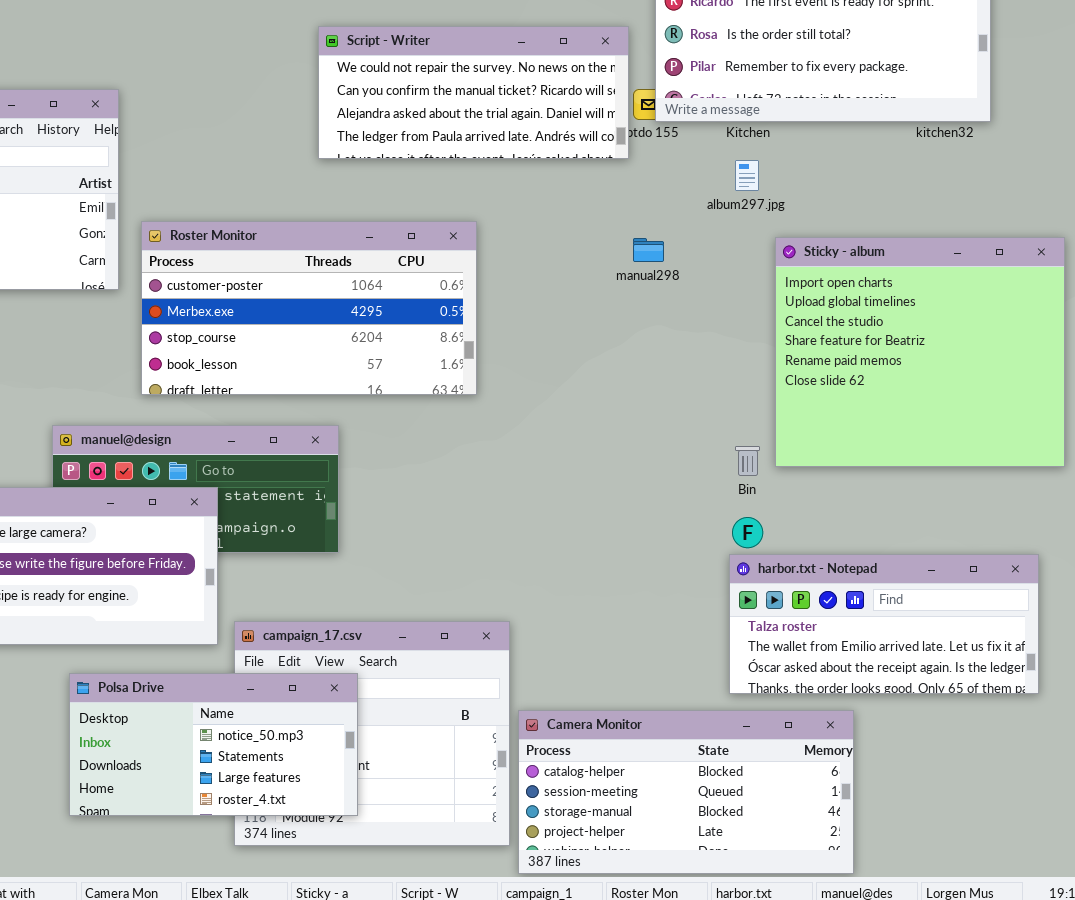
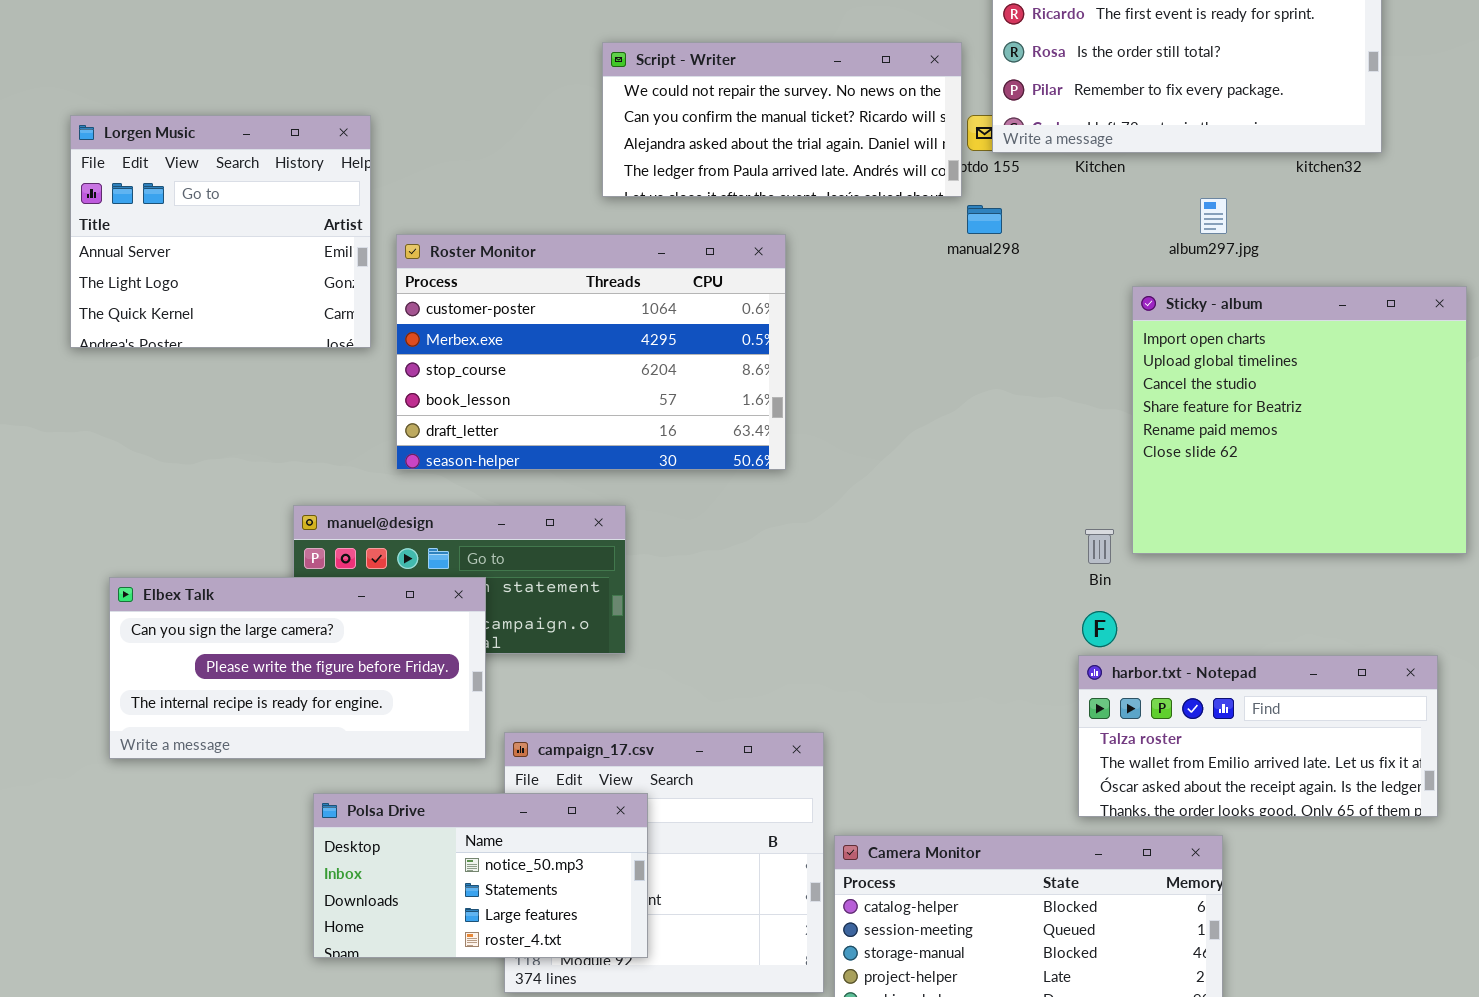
album297.jpg: [735,160,759,191] -> [1200,198,1227,234], moved
Roster Monitor: [141,221,477,395] -> [396,234,786,470], resized
manual298: [633,238,664,262] -> [967,205,1002,234], moved

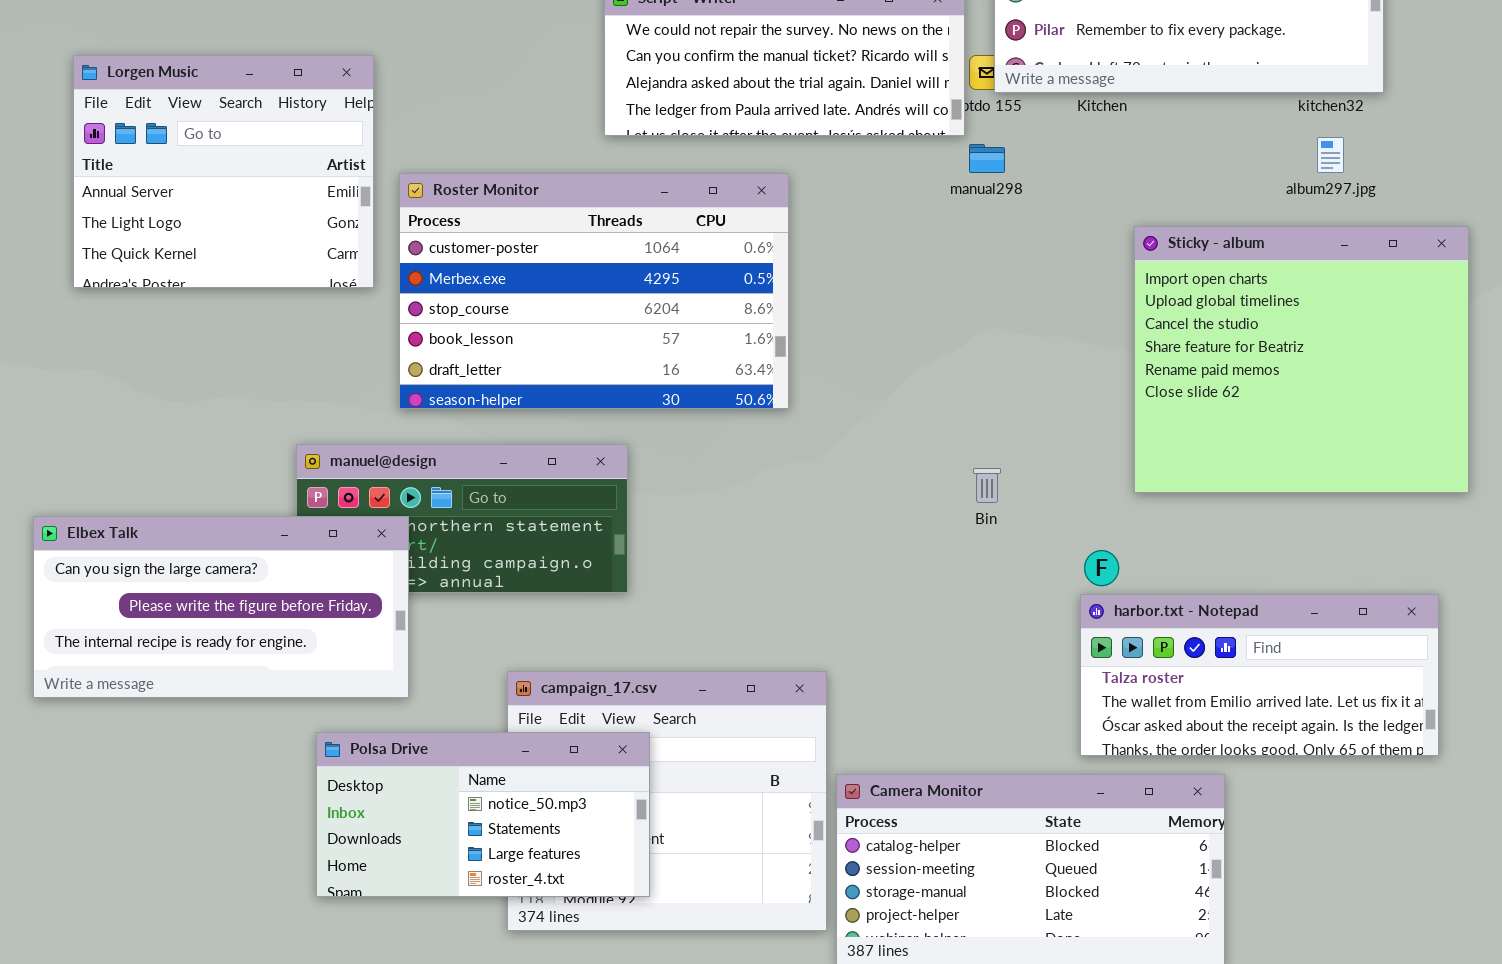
album297.jpg: [1200,198,1227,234] -> [1317,137,1344,173], moved
Bin: [1085,529,1114,564] -> [973,468,1001,503], moved
Elbex Talk: [109,577,486,759] -> [33,516,409,698], moved

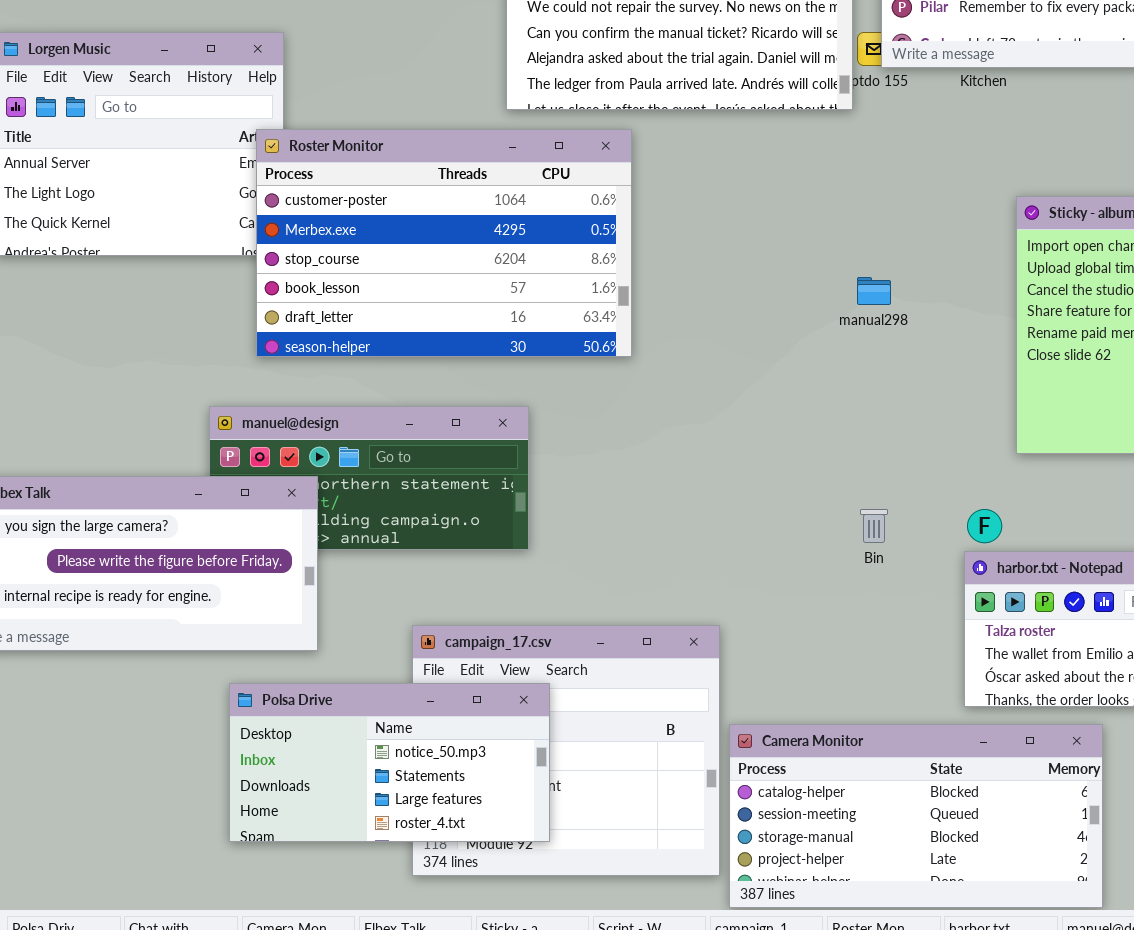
manual298: [969,144,1005,173] -> [857,277,891,305], moved
Roster Monitor: [399,173,789,409] -> [256,129,632,357], moved
Bin: [973,468,1001,503] -> [860,509,888,543], moved

